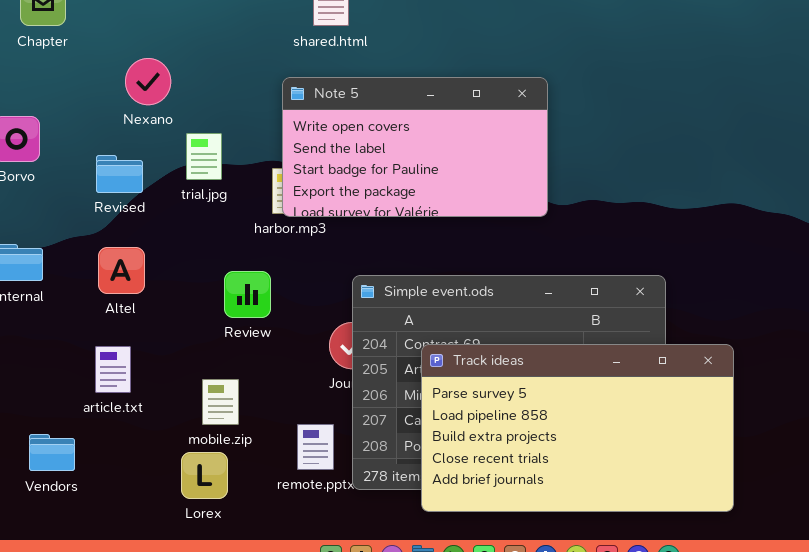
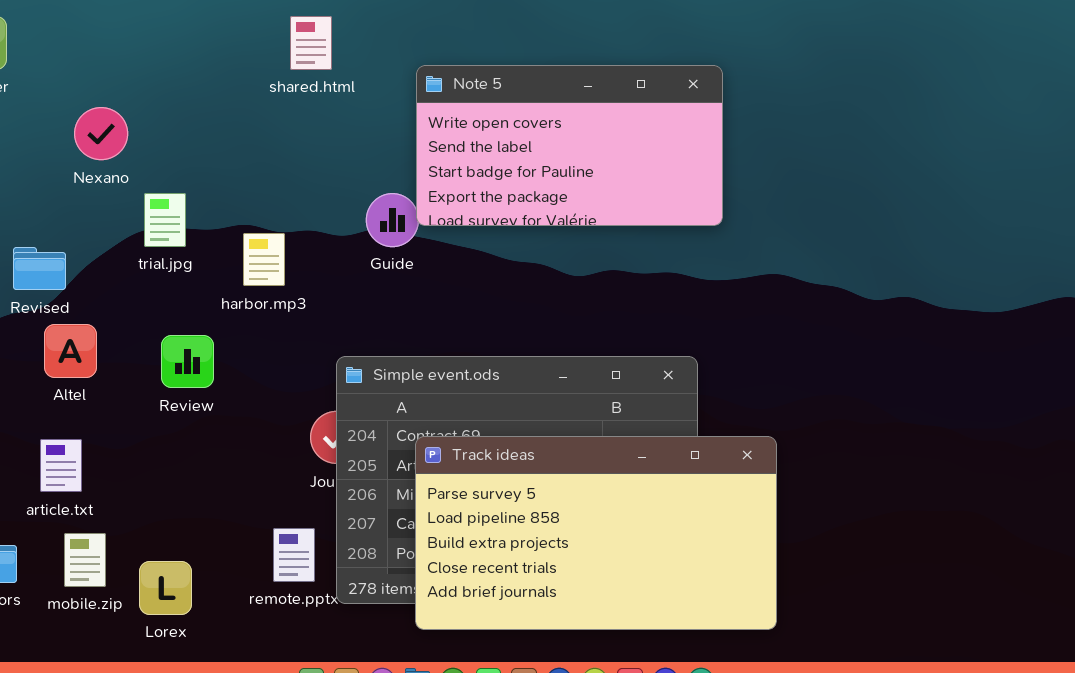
Note 5: [282,77,548,217] -> [416,65,723,226], moved
Revised: [96,155,143,193] -> [13,247,66,290], moved
Review: [224,271,271,318] -> [161,335,214,388], moved
mobile.zip: [202,379,239,425] -> [64,533,106,587], moved

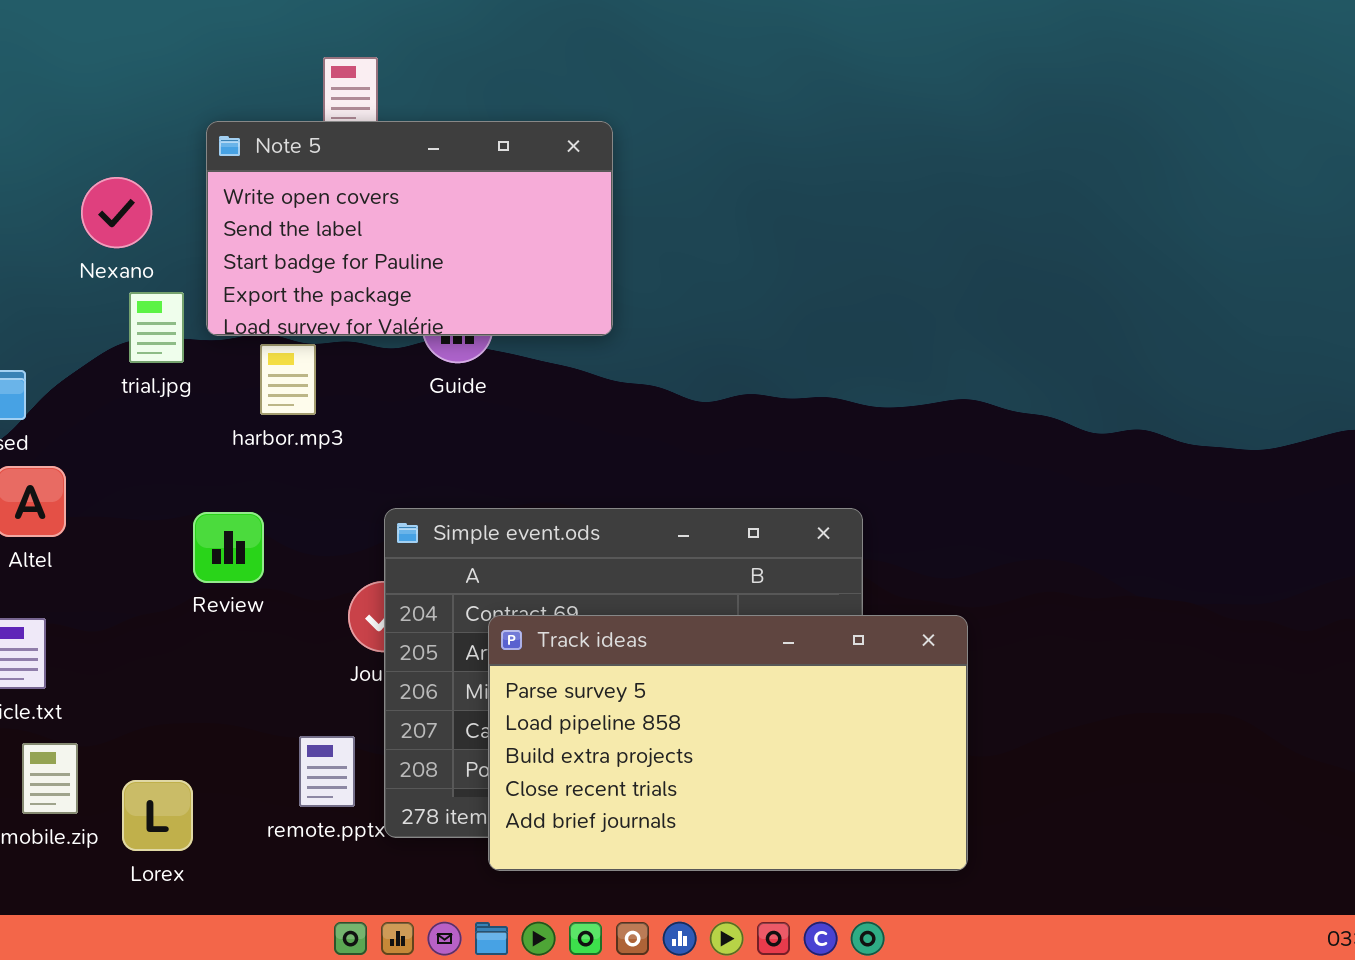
Note 5: [416,65,723,226] -> [206,121,613,336], moved
Nexano: [74,107,128,160] -> [81,177,152,248], moved
Review: [161,335,214,388] -> [193,512,264,583], moved

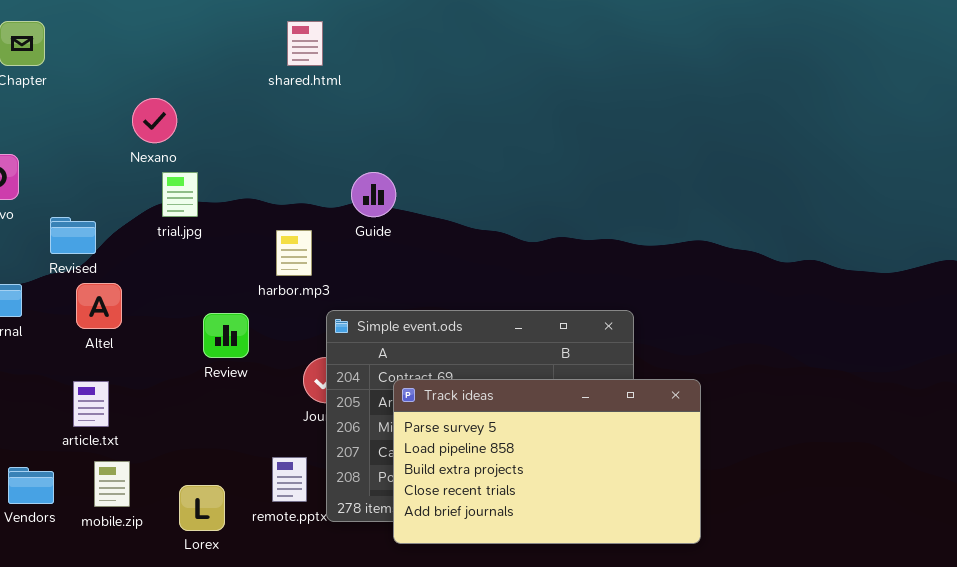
Note 5: [206,121,613,336] -> none, closed
harbor.mp3: [260,344,316,415] -> [276,230,312,276], moved
Lorex: [122,780,193,851] -> [179,485,225,531], moved

